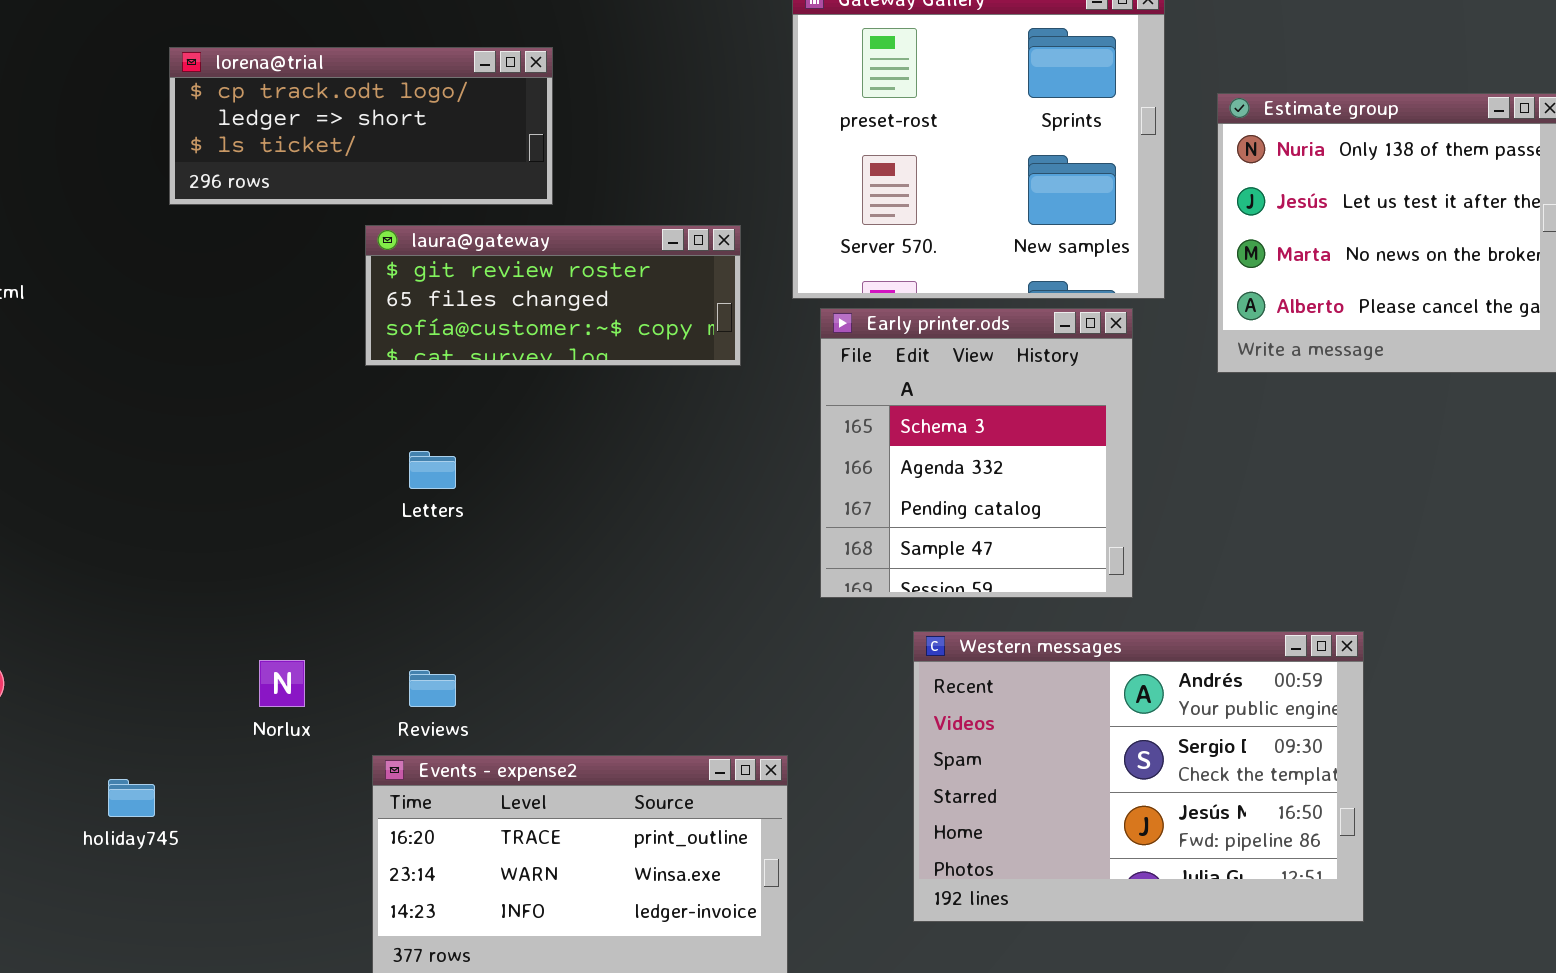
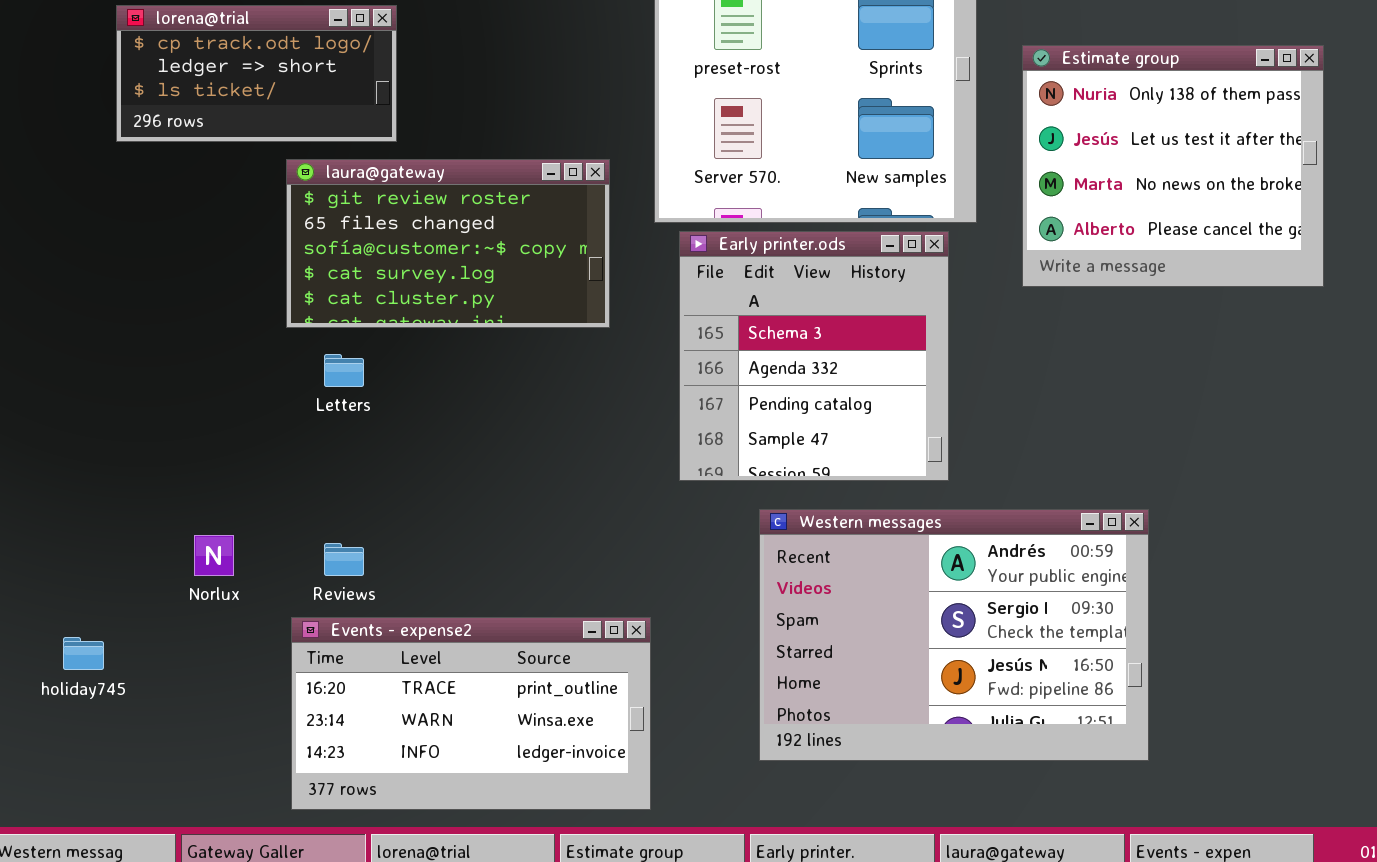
lorena@trial: [169,47,553,205] -> [116,5,397,142], resized
laura@gateway: [365,225,741,366] -> [286,159,610,328], resized

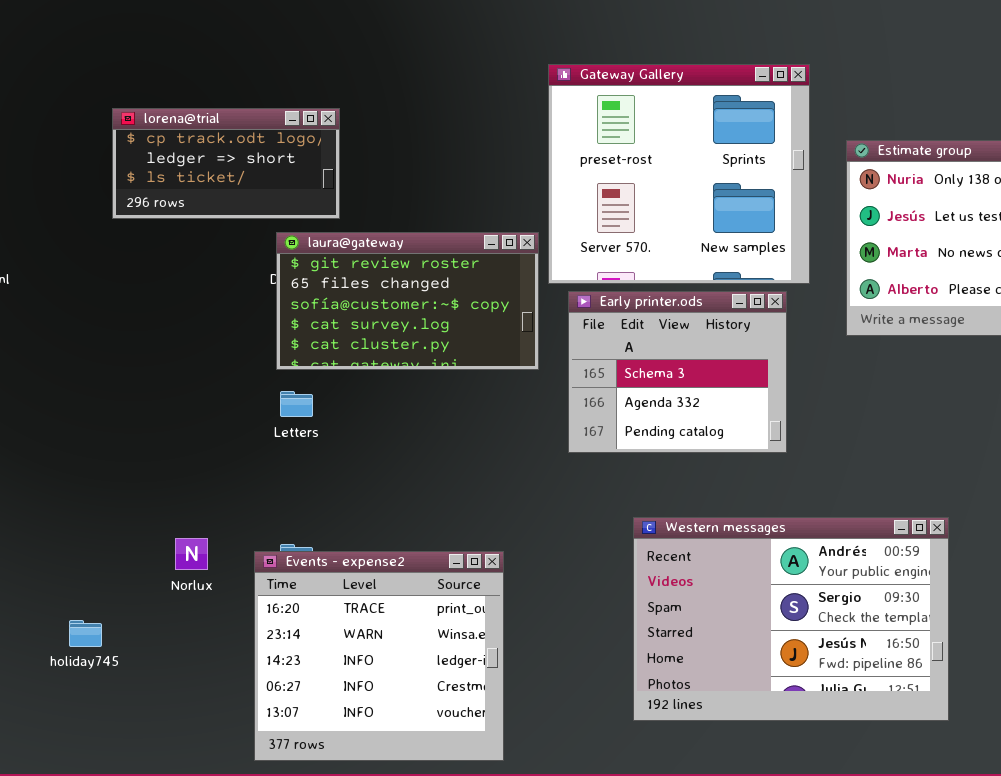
laura@gateway: [286,159,610,328] -> [276,232,539,370], moved
Early printer.ods: [679,231,949,481] -> [568,291,787,453], resized
Events - expense2: [291,617,651,810] -> [254,551,504,761], resized

